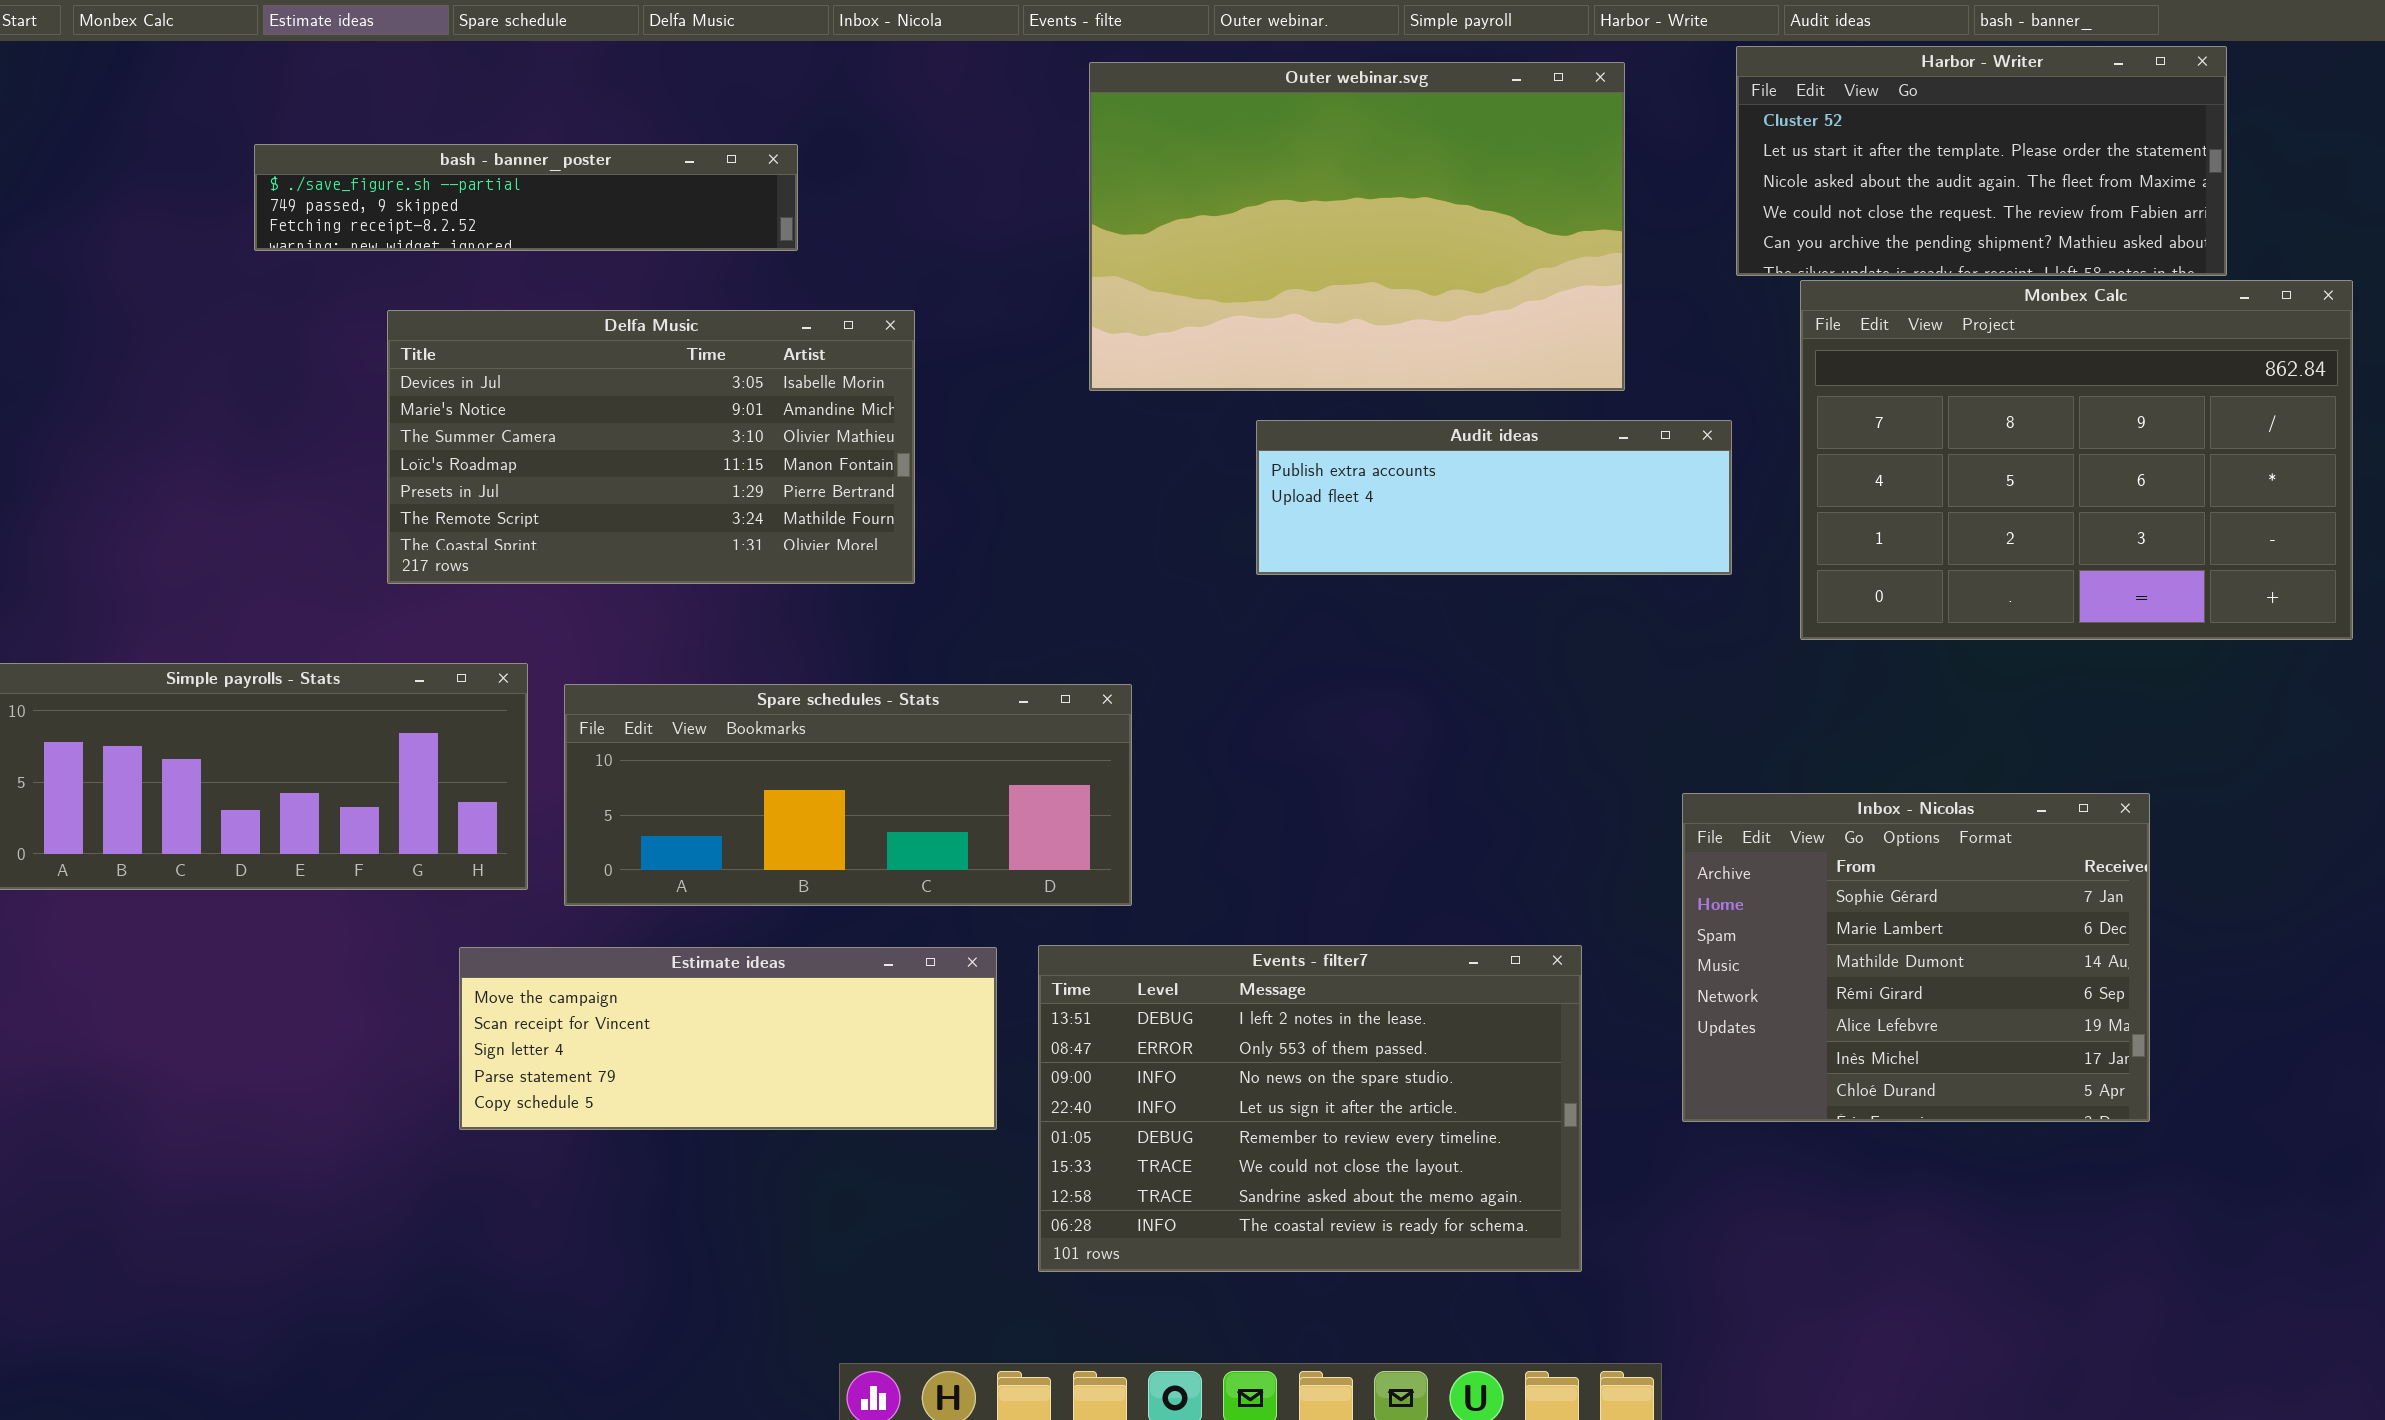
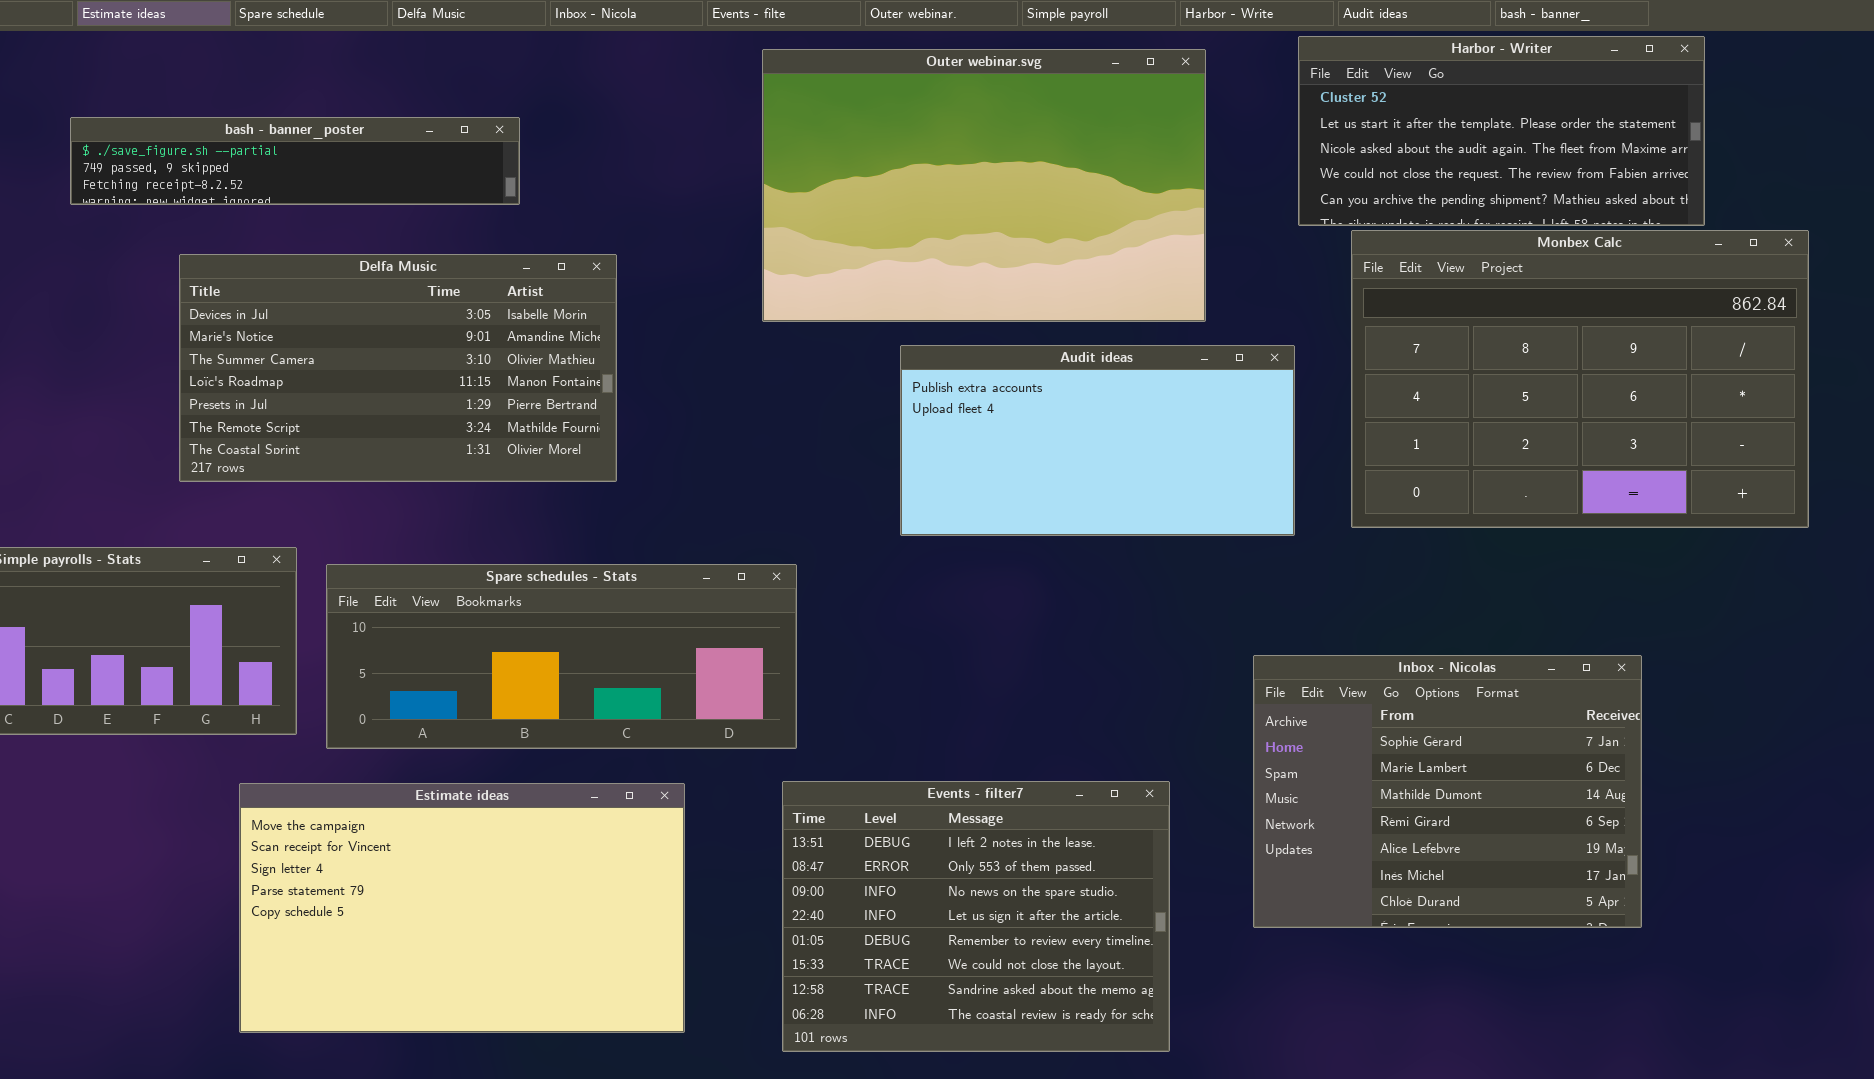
Audit ideas: [1256,420,1732,575] -> [900,345,1295,536], resized
Events - filter7: [1038,945,1582,1272] -> [782,781,1170,1052], resized
Estimate ideas: [459,947,997,1130] -> [239,783,685,1033], resized

